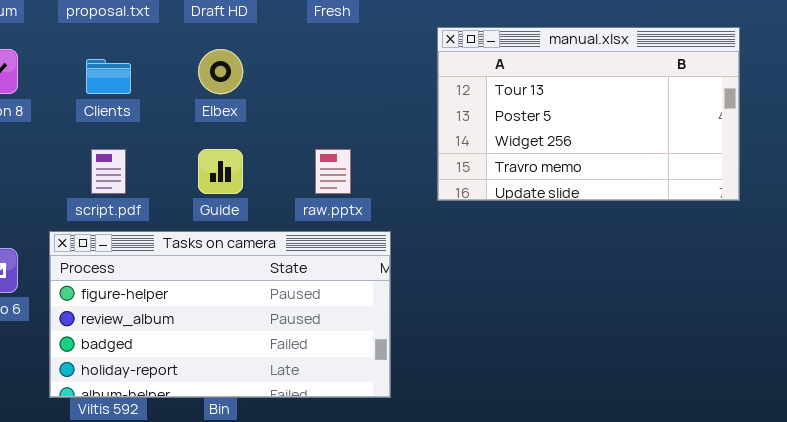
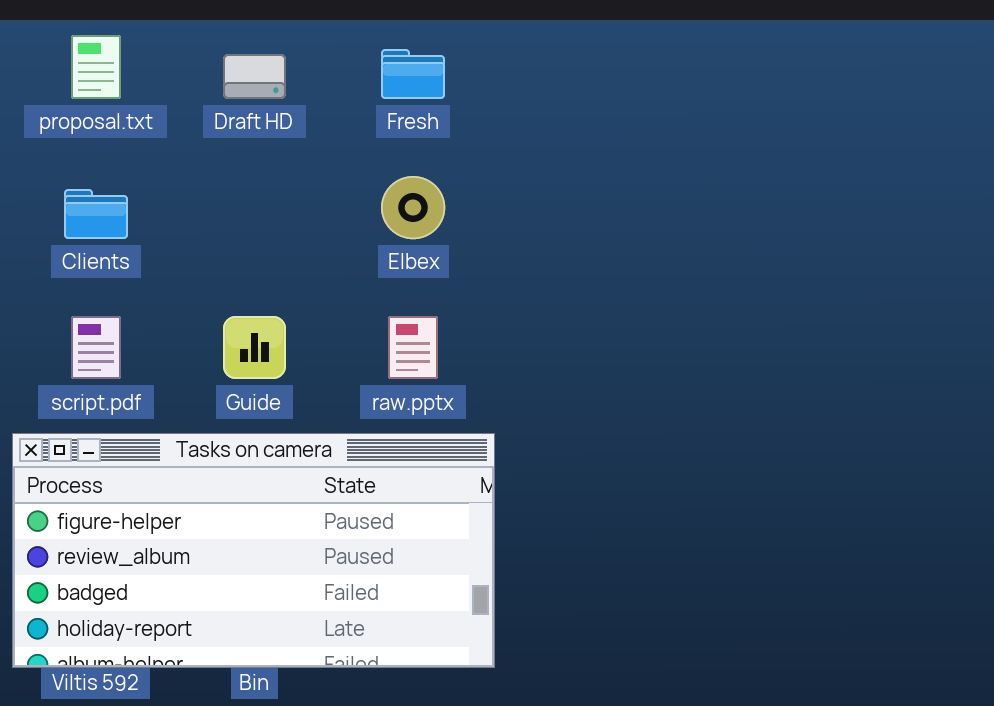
manual.xlsx: [437,27,740,201] -> none, closed
Elbex: [198,49,243,94] -> [381,176,445,239], moved

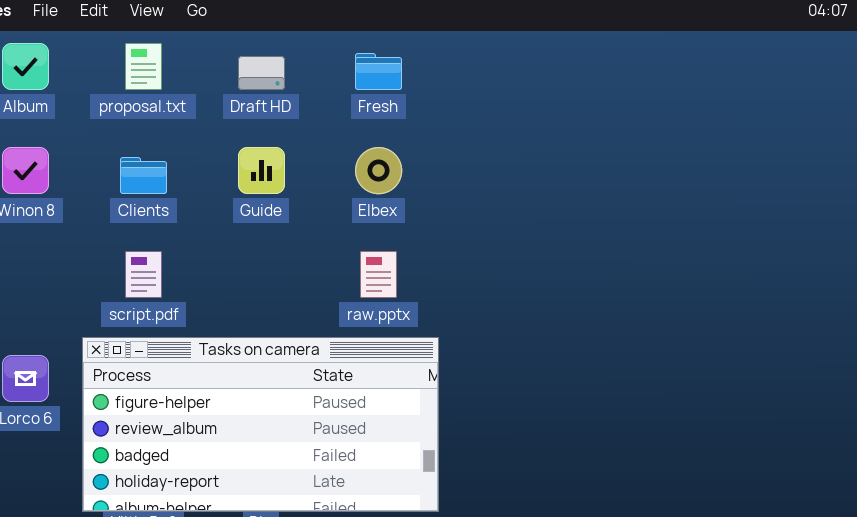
Guide: [223,316,286,379] -> [238,147,285,194], moved

